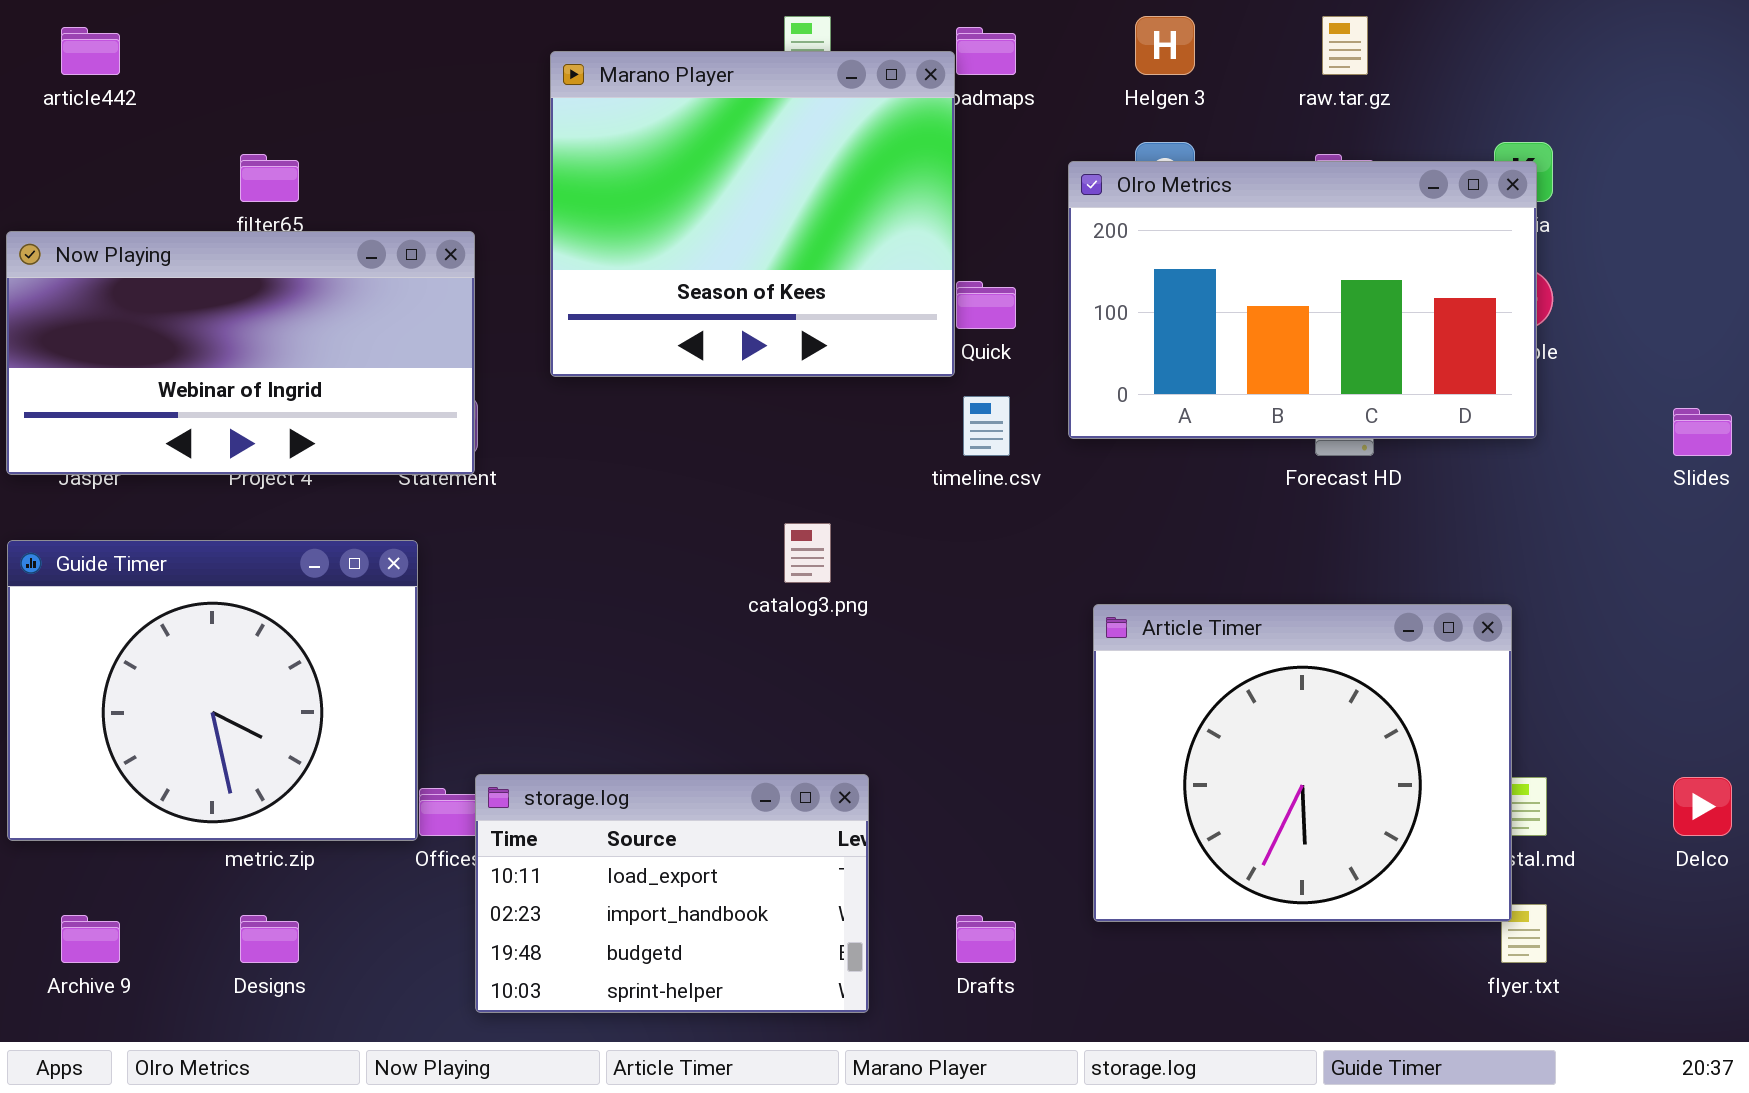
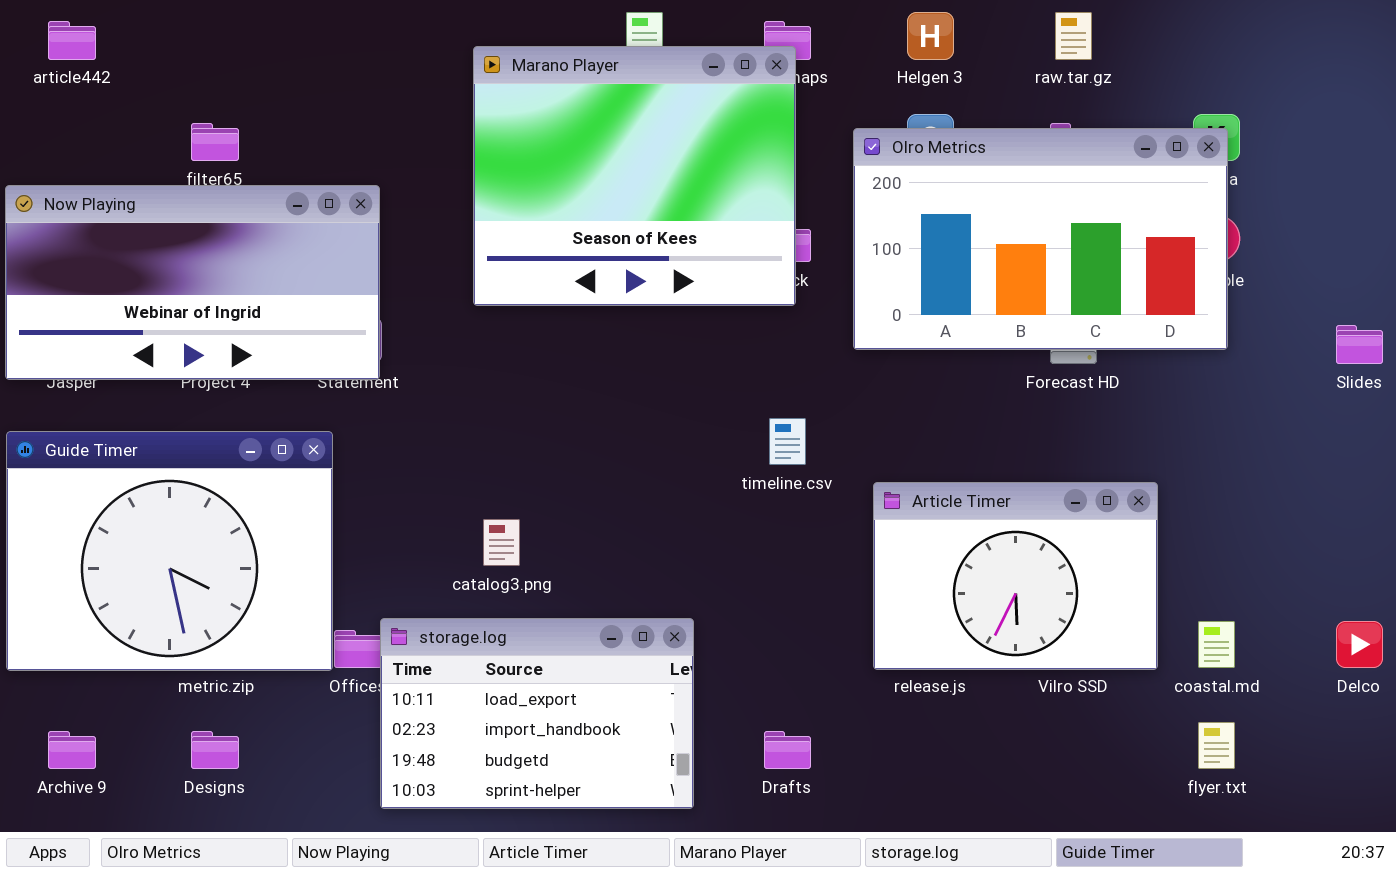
Marano Player: [550,51,955,377] -> [473,46,796,306], moved
timeline.csv: [963,396,1010,456] -> [769,418,806,465], moved
catalog3.png: [784,523,831,583] -> [483,519,520,566], moved
Article Timer: [1093,604,1512,922] -> [873,482,1158,670], resized

